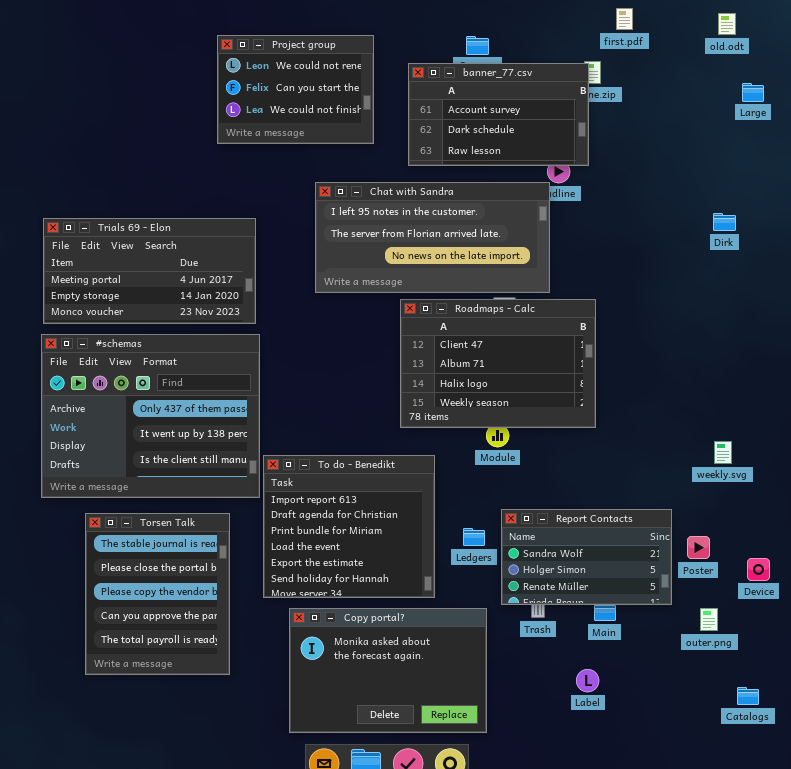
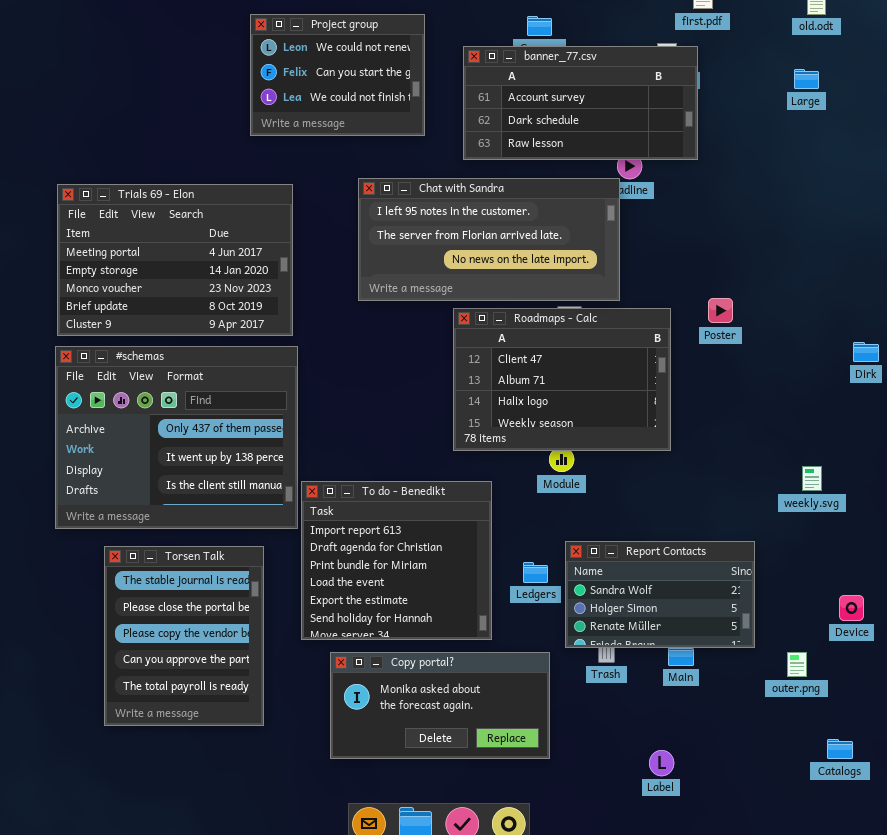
banner_77.csv: [408,63,589,166] -> [463,46,698,160], resized
Large: [742,83,764,102] -> [794,69,819,89], moved
Dirk: [713,213,736,231] -> [853,342,879,362], moved
Trials 69 - Elon: [43,218,256,324] -> [57,184,293,336], resized
Poster: [687,536,710,559] -> [708,298,733,323], moved
Copy portal?: [289,608,487,733] -> [330,652,550,759], resized
Label: [576,669,599,692] -> [649,750,674,776], moved

